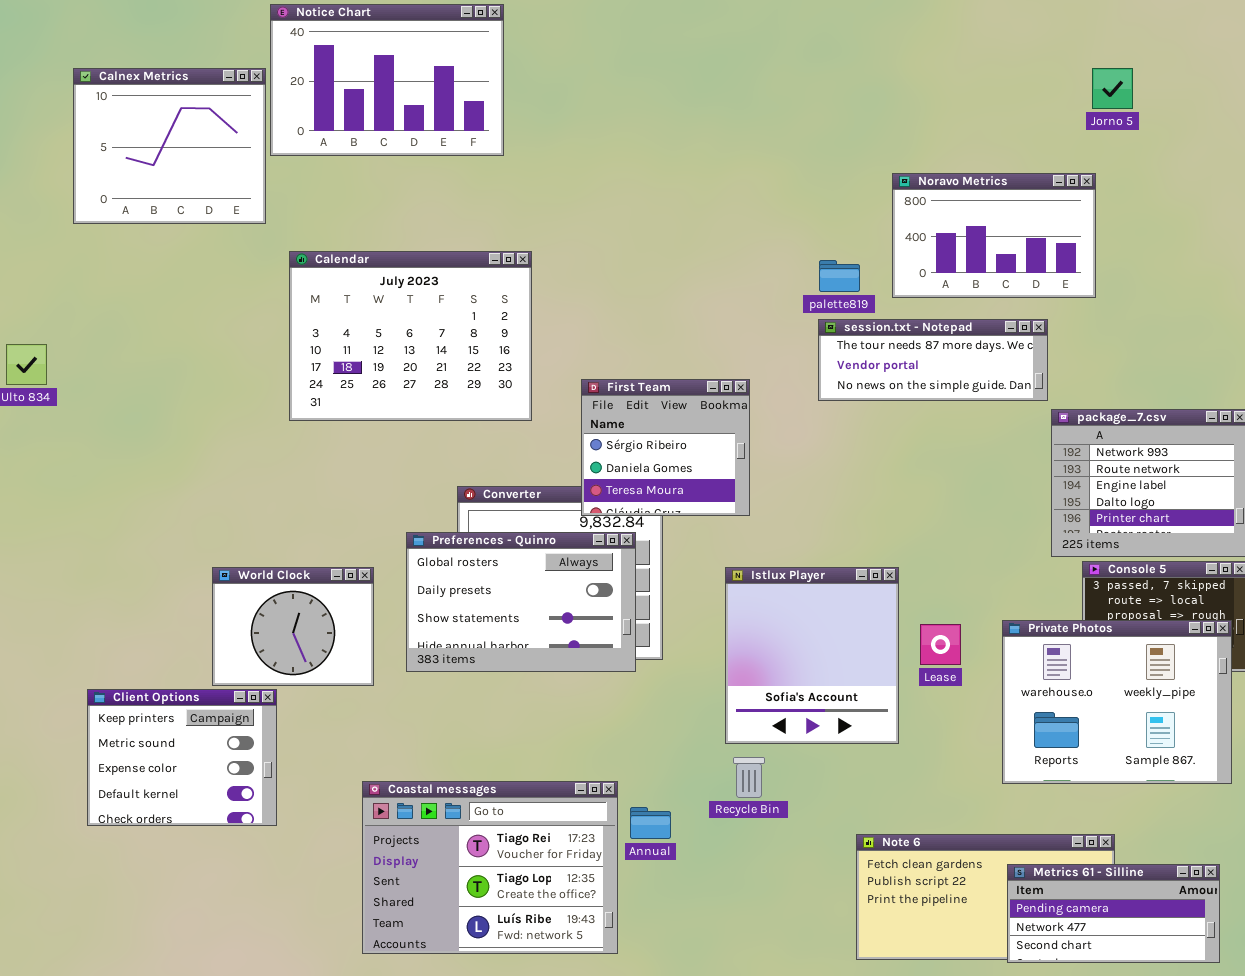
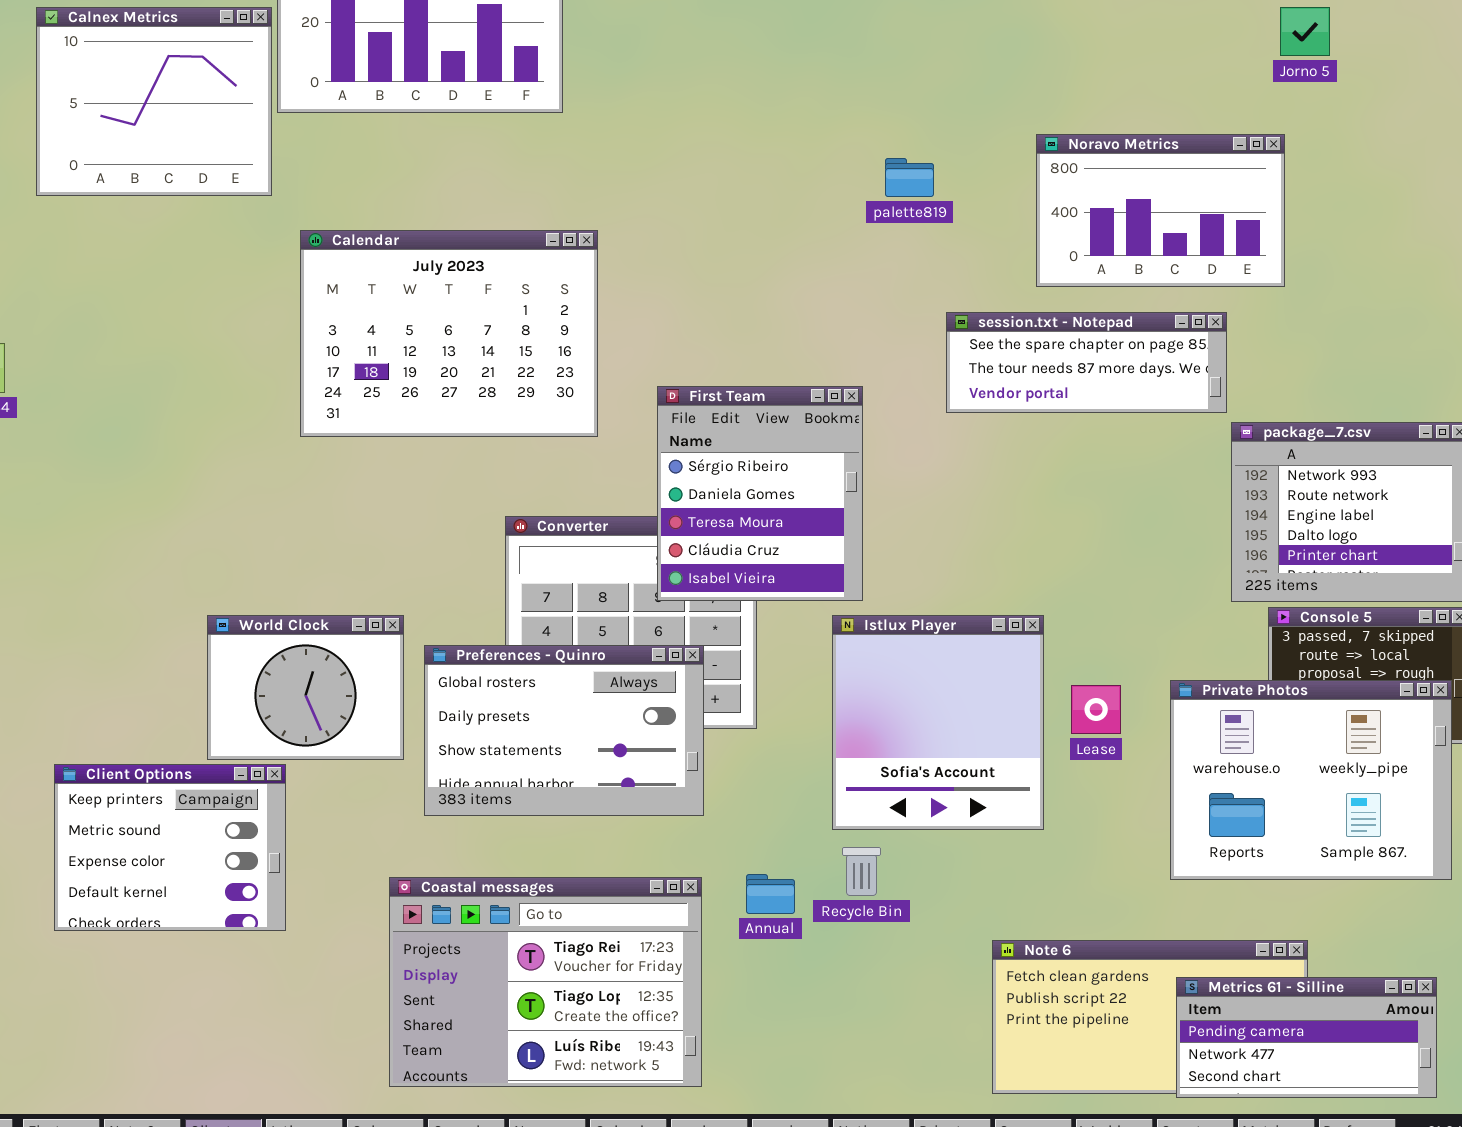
palette819: [819,260,860,292] -> [885,158,934,197], moved
session.txt - Notepad: [818,319,1048,401] -> [946,312,1227,413], scrolled up 1 row
First Team: [581,379,750,516] -> [657,386,863,601], resized
Preferences - Quinro: [406,532,636,672] -> [424,645,704,816], moved
Annual: [630,807,671,839] -> [746,874,795,914], moved

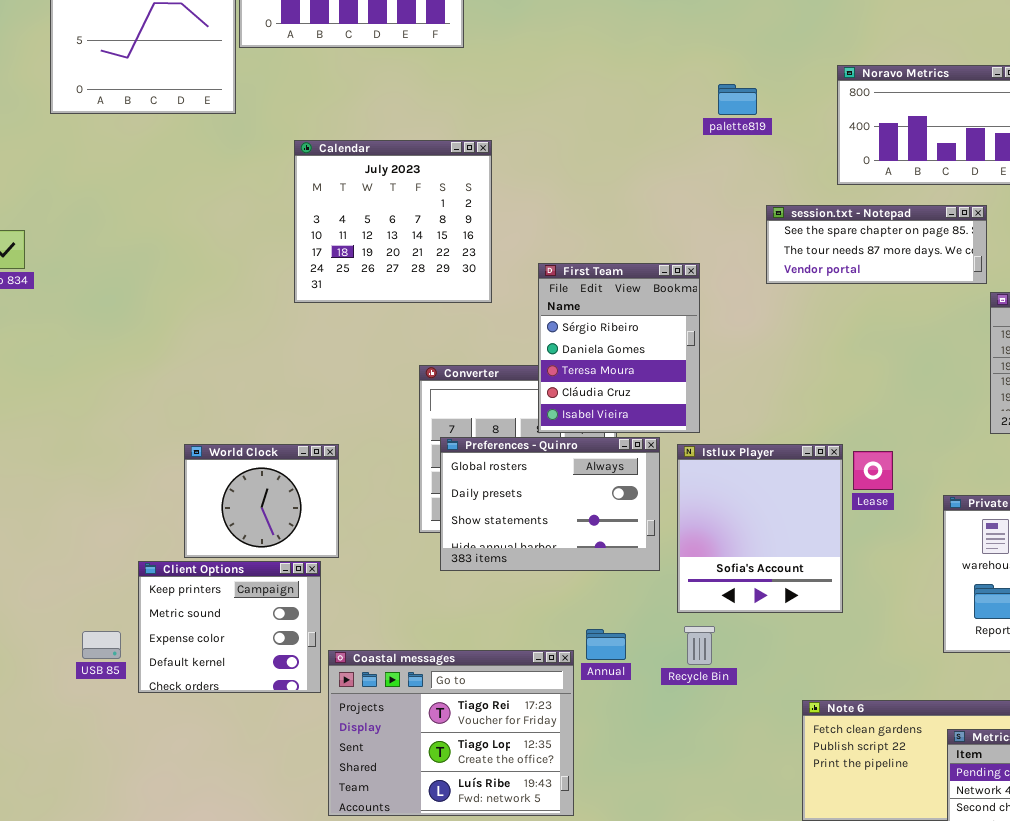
Calendar: [300,230,598,437] -> [294,140,492,303], resized
Preferences - Quinro: [424,645,704,816] -> [440,437,660,571], moved
Lease: [1071,685,1121,734] -> [853,451,893,490], moved
Client Options: [54,764,286,931] -> [138,561,321,693], moved
Annual: [746,874,795,914] -> [586,629,626,660], moved

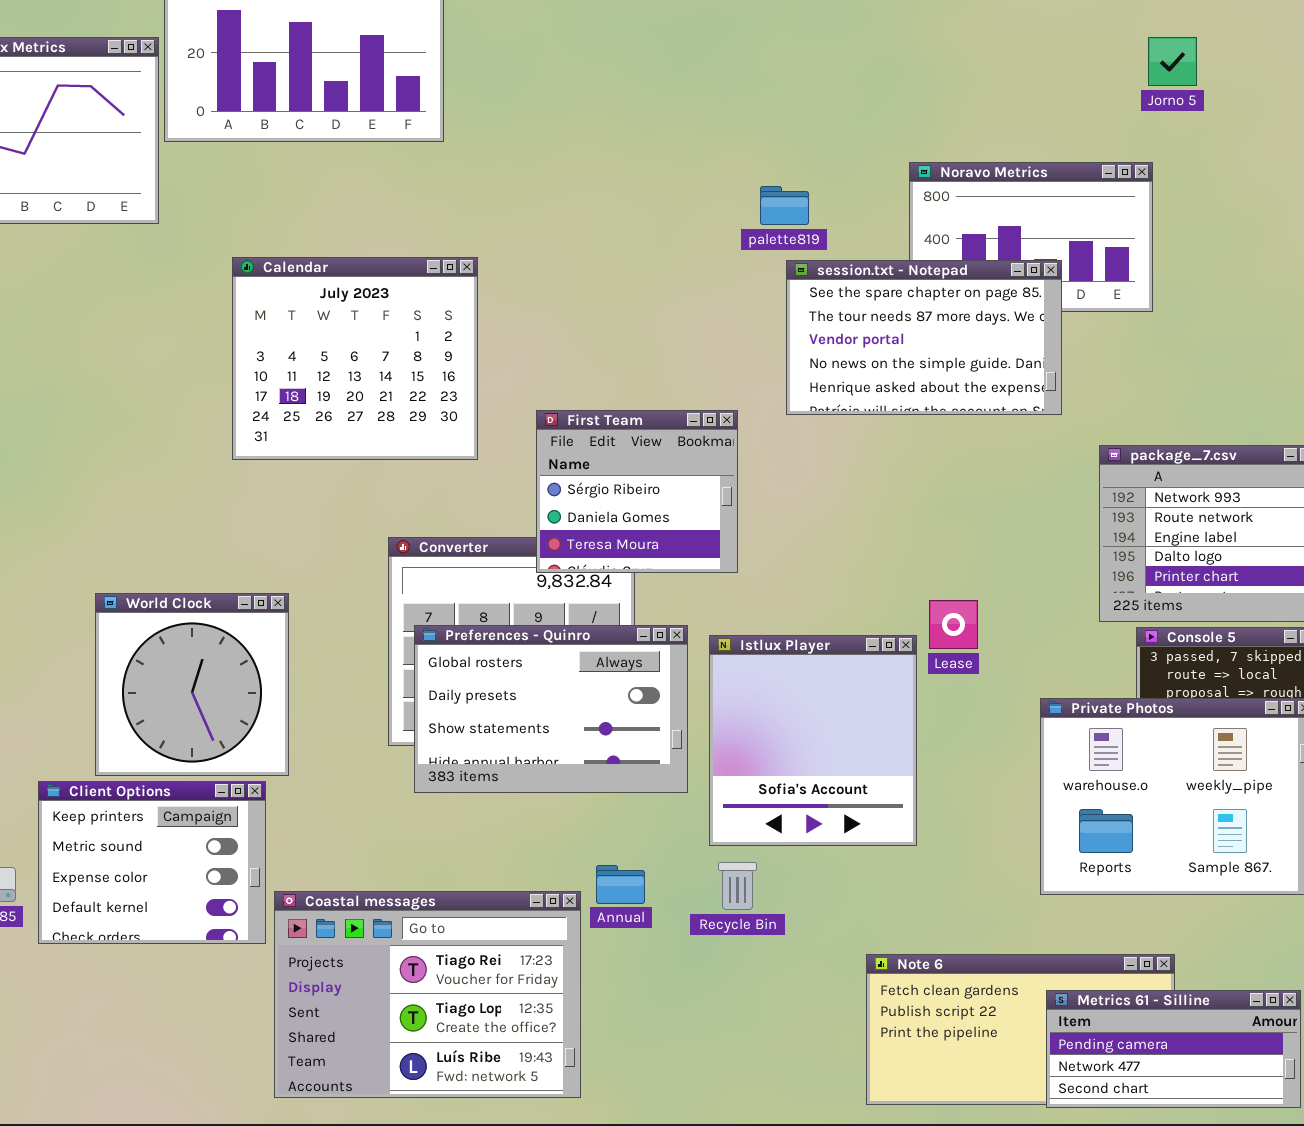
session.txt - Notepad: [766,205,987,284] -> [786,260,1062,415], moved, resized
First Team: [538,263,700,433] -> [536,410,738,573], resized
World Clock: [184,444,339,558] -> [95,593,289,776], resized
Lease: [853,451,893,490] -> [929,600,978,649], moved

